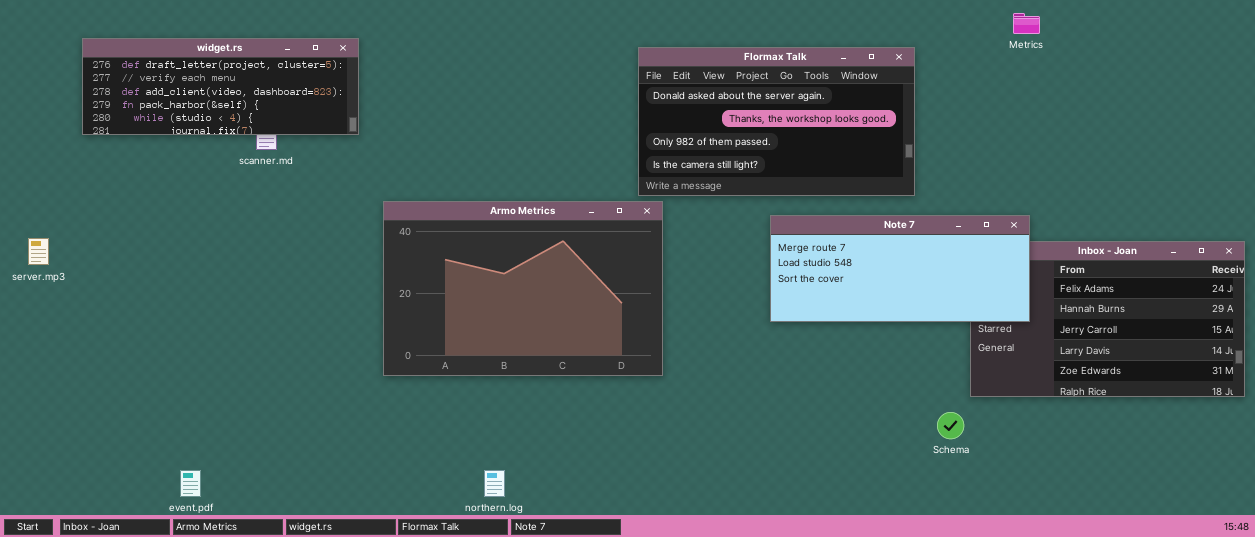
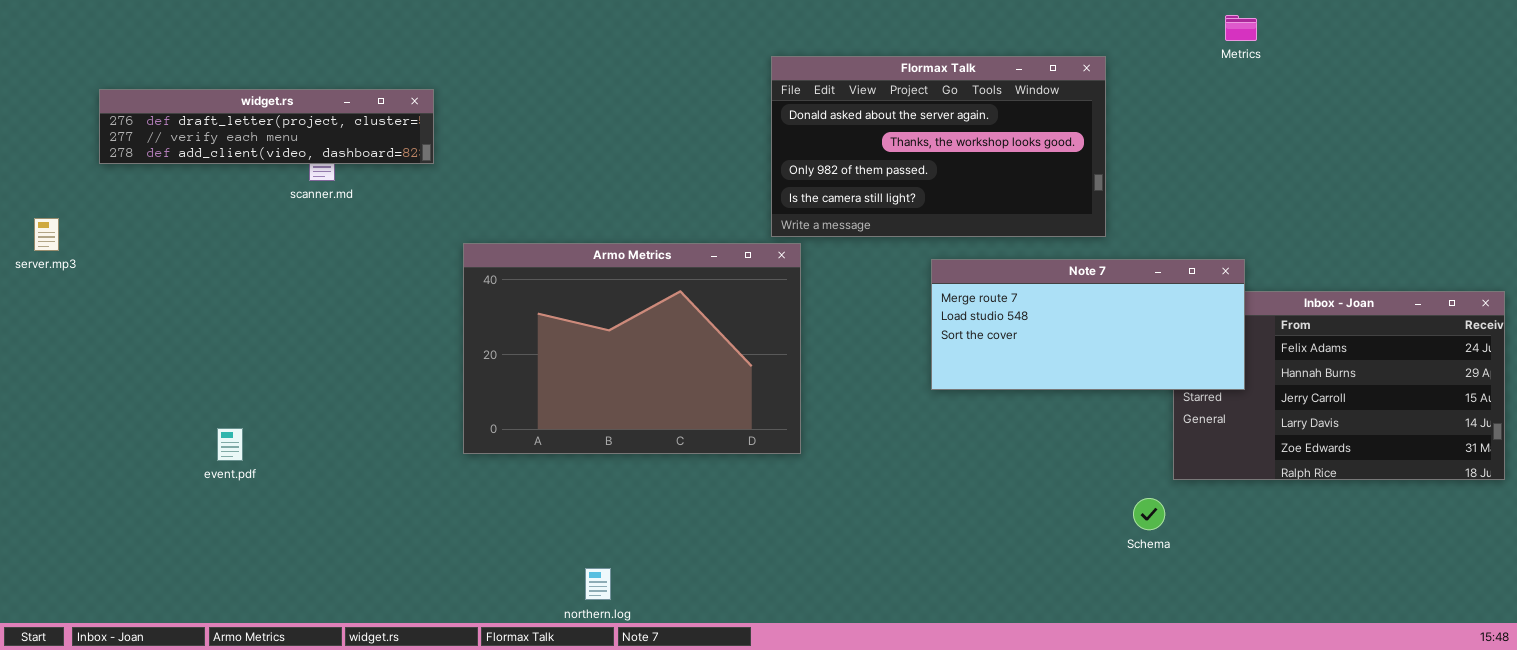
widget.rs: [82,38,359,135] -> [99,89,434,164], resized
server.mp3: [28,238,49,265] -> [34,218,59,251], moved
event.pdf: [180,470,201,497] -> [217,428,243,461], moved

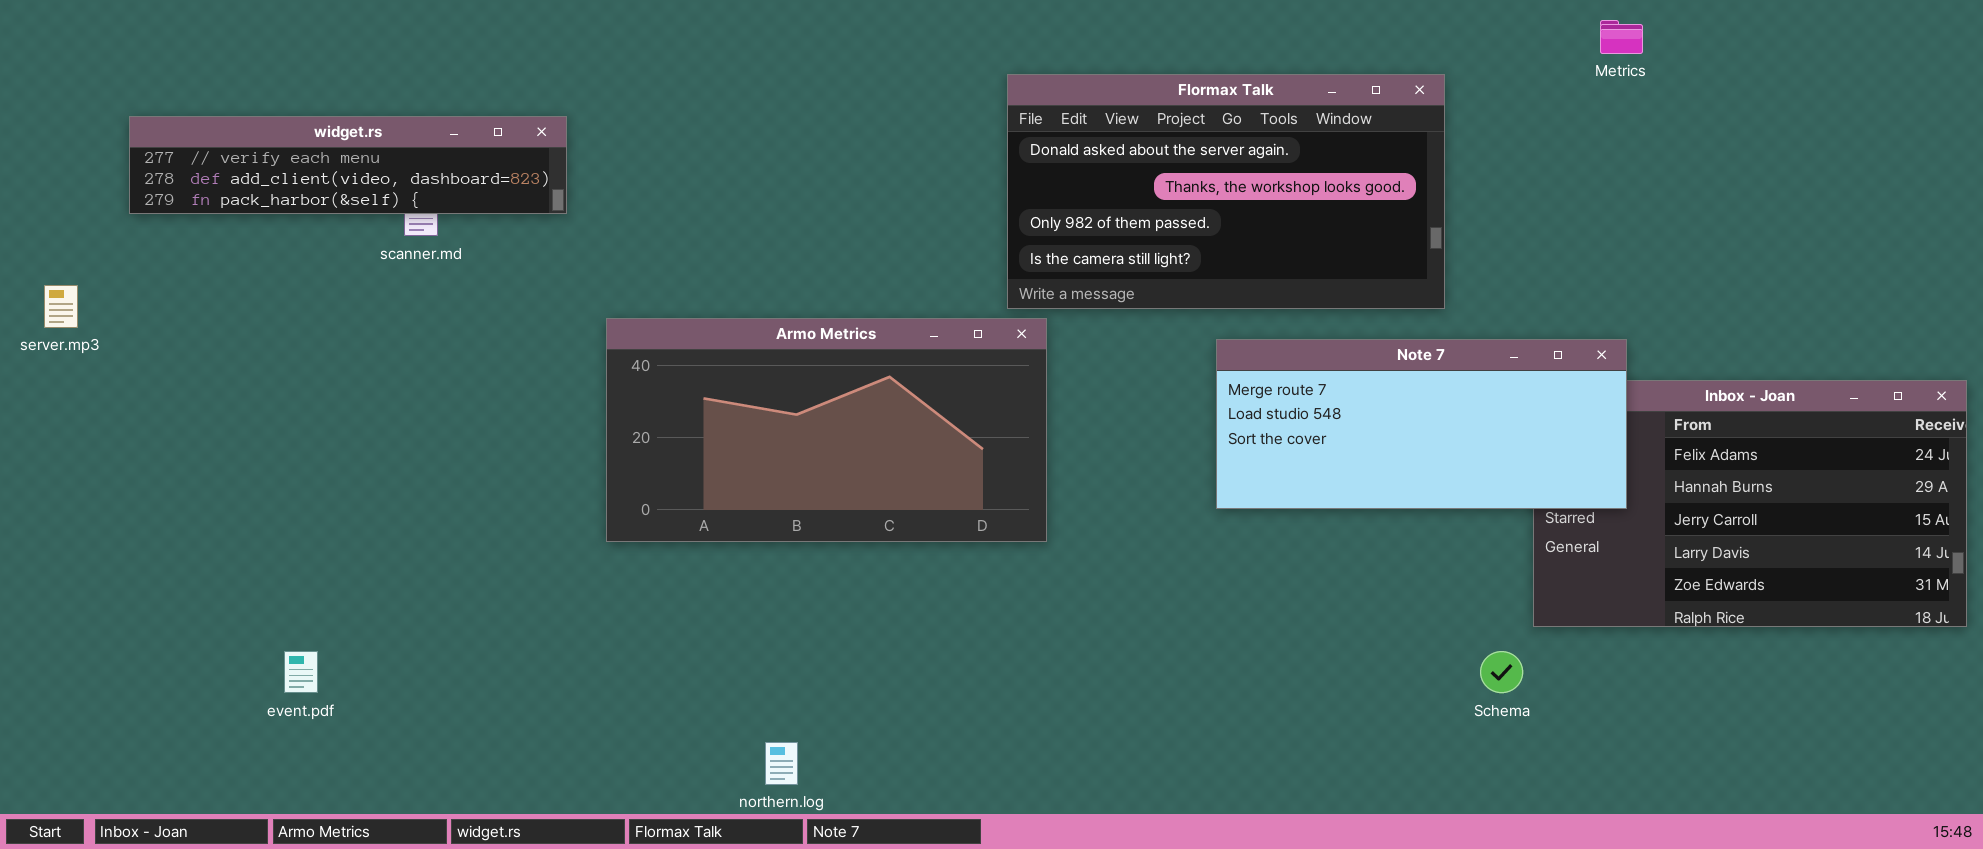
widget.rs: [99,89,434,164] -> [129,116,567,214], scrolled down 1 row
Armo Metrics: [463,243,801,454] -> [606,318,1047,542], resized
event.pdf: [217,428,243,461] -> [284,651,318,693], moved

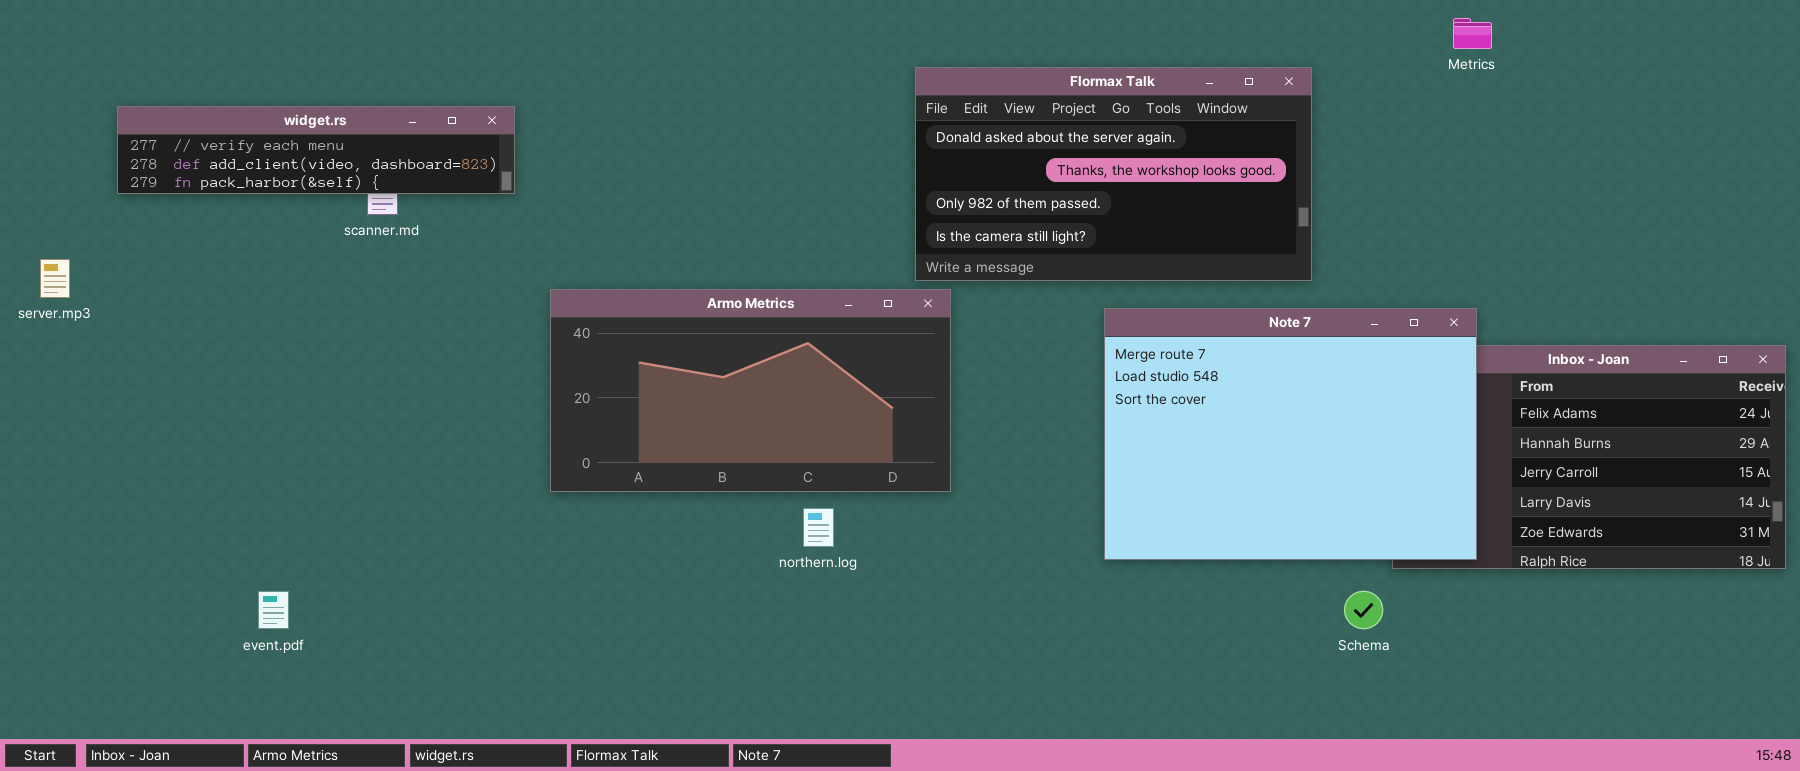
Note 7: [1216,339,1627,509] -> [1104,308,1477,560], resized
northern.log: [765,742,798,785] -> [803,508,834,547], moved

